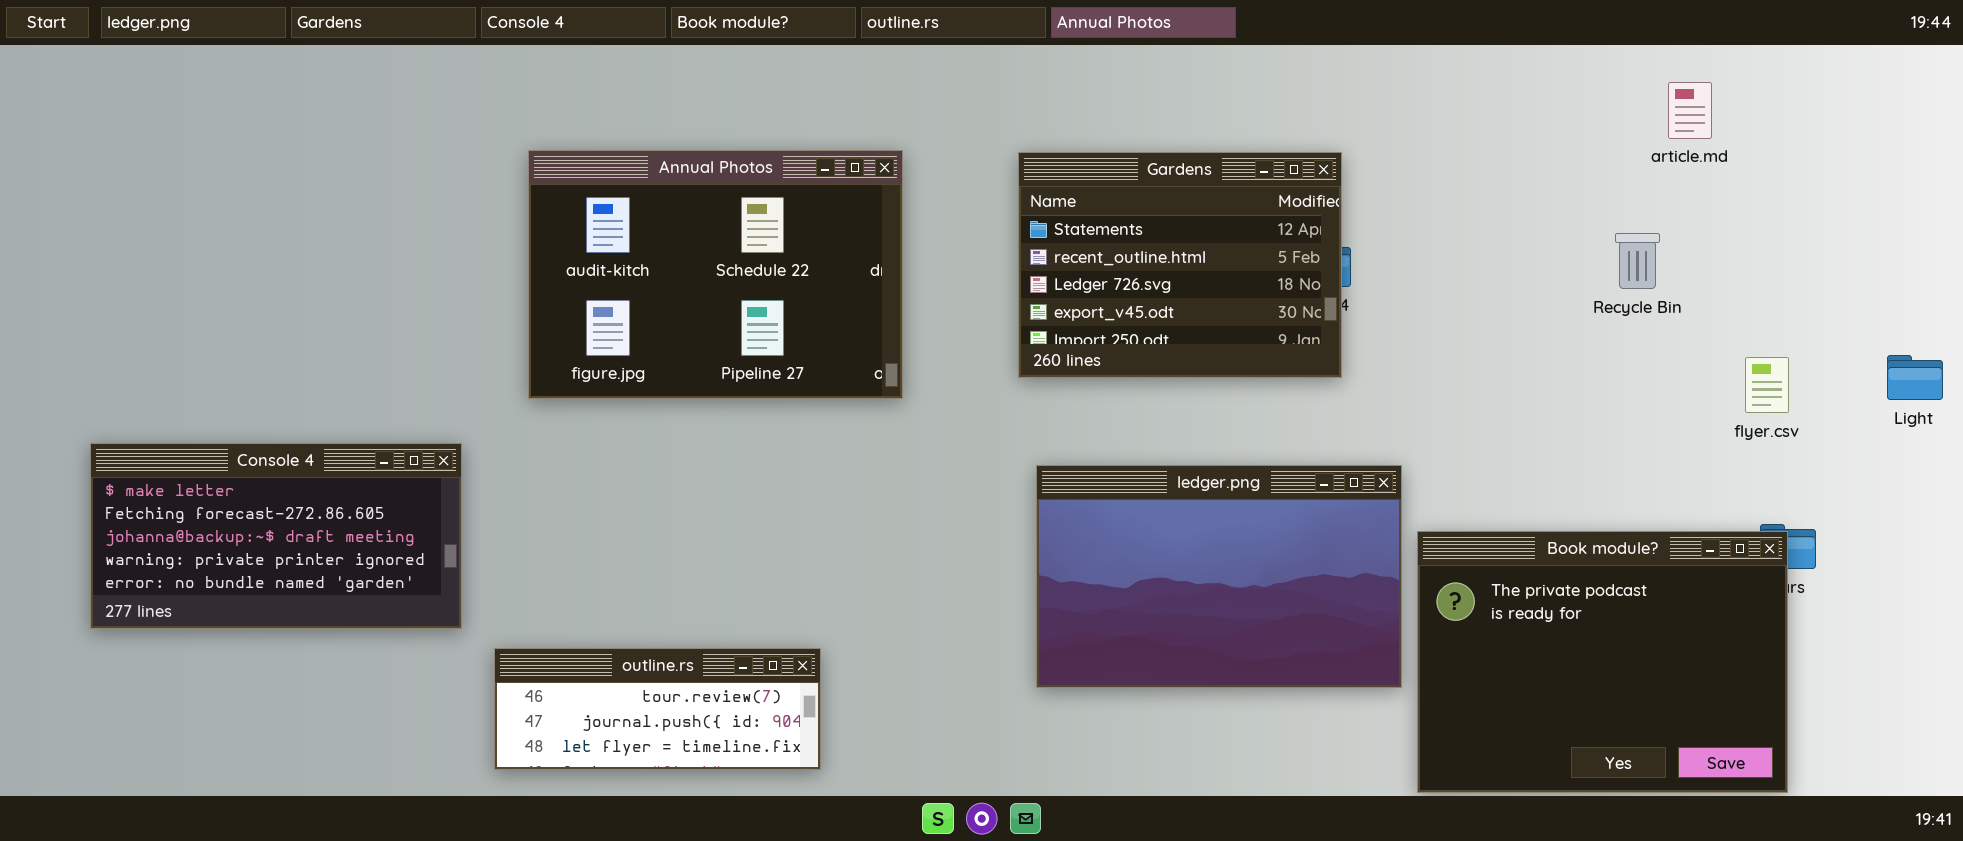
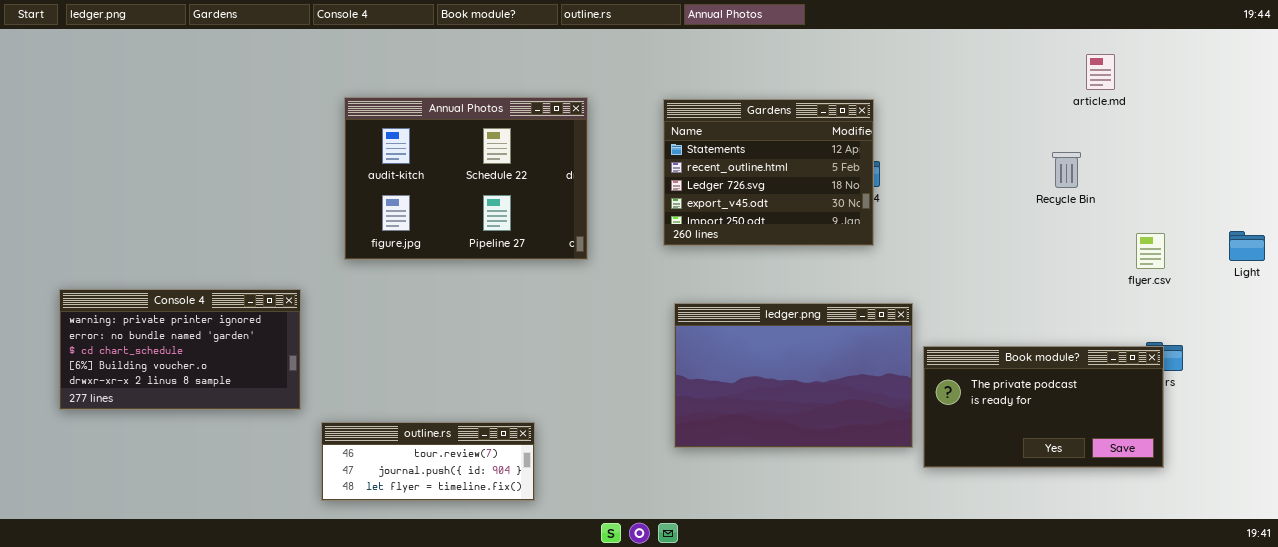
Console 4: [90,443,462,629] -> [59,289,301,410], scrolled down 3 rows
Book module?: [1417,531,1788,793] -> [923,346,1164,468], resized

